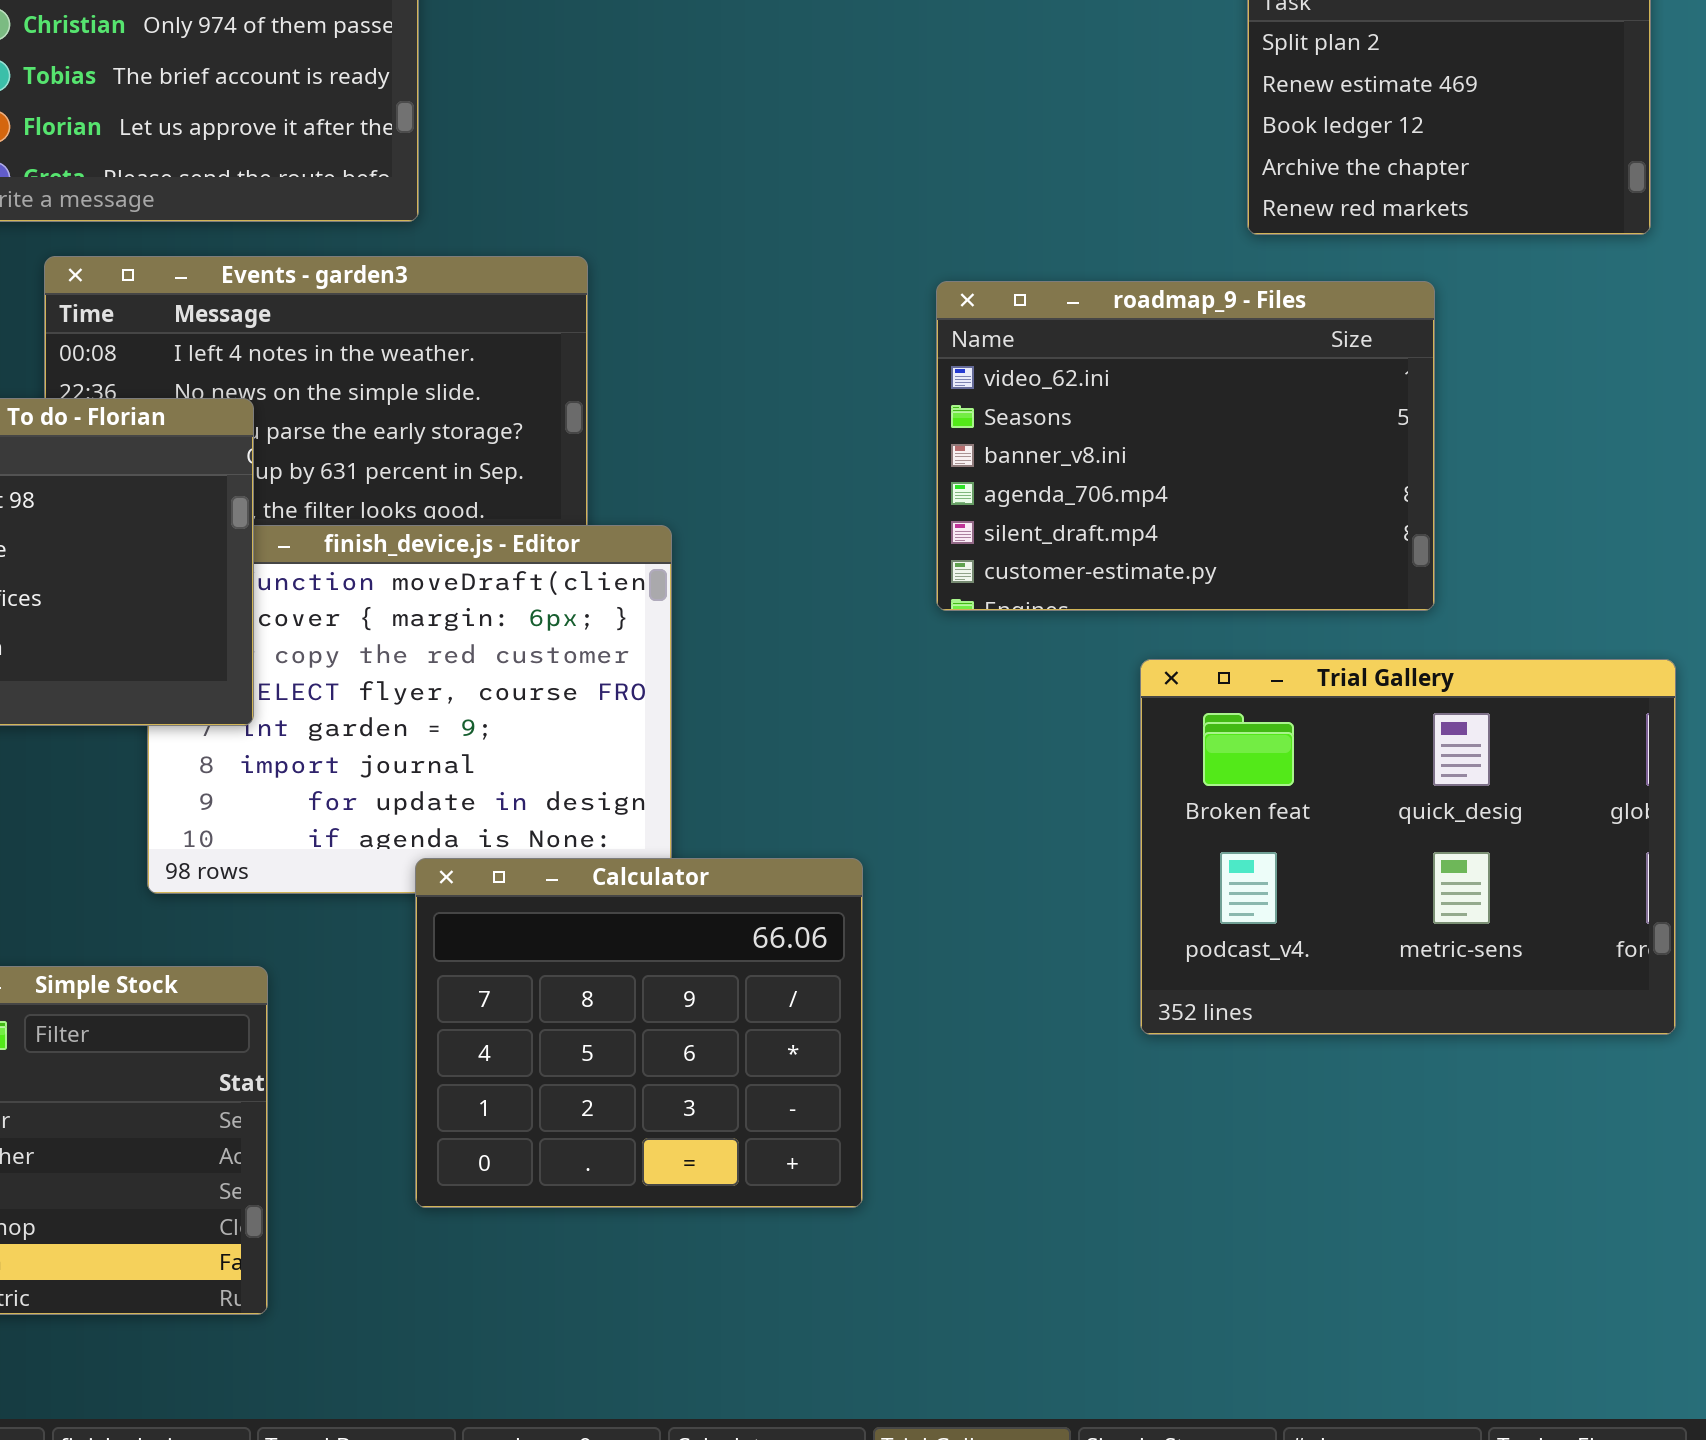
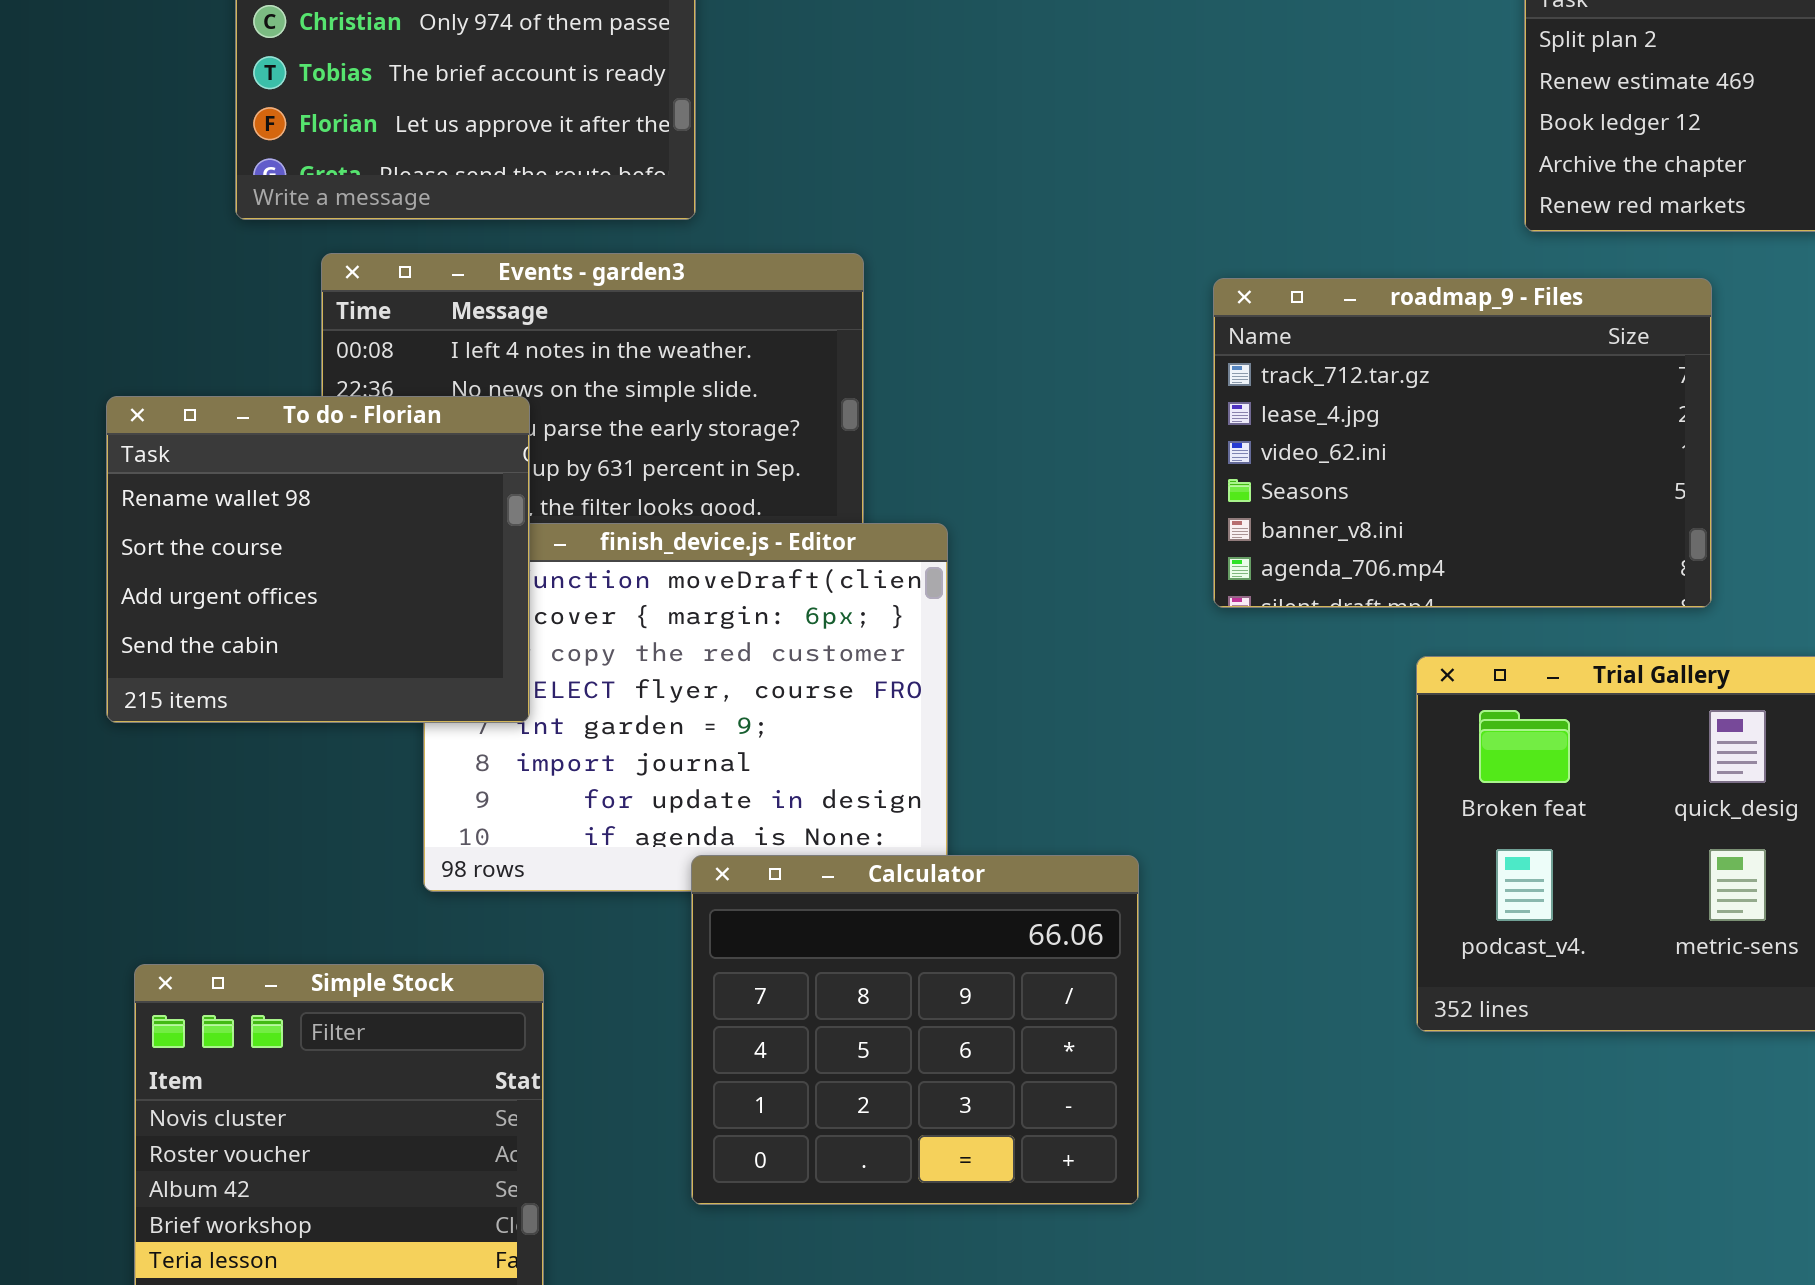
roadmap_9 - Files: [936,281,1435,611] -> [1213,278,1712,608], scrolled up 2 rows

